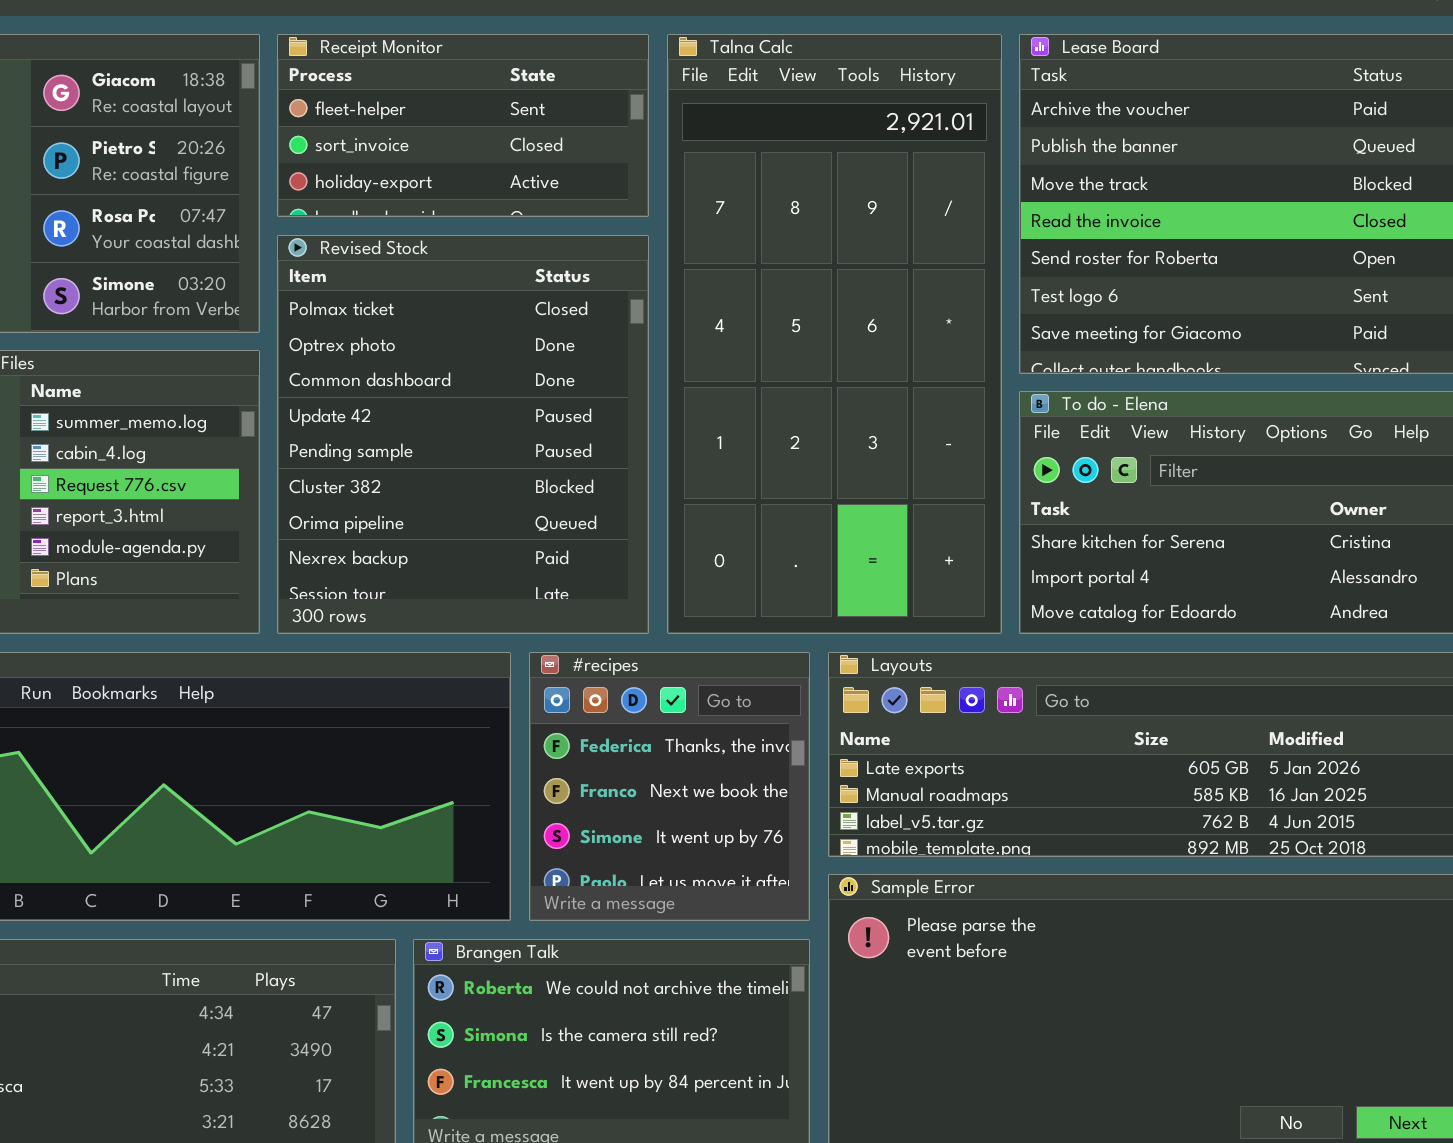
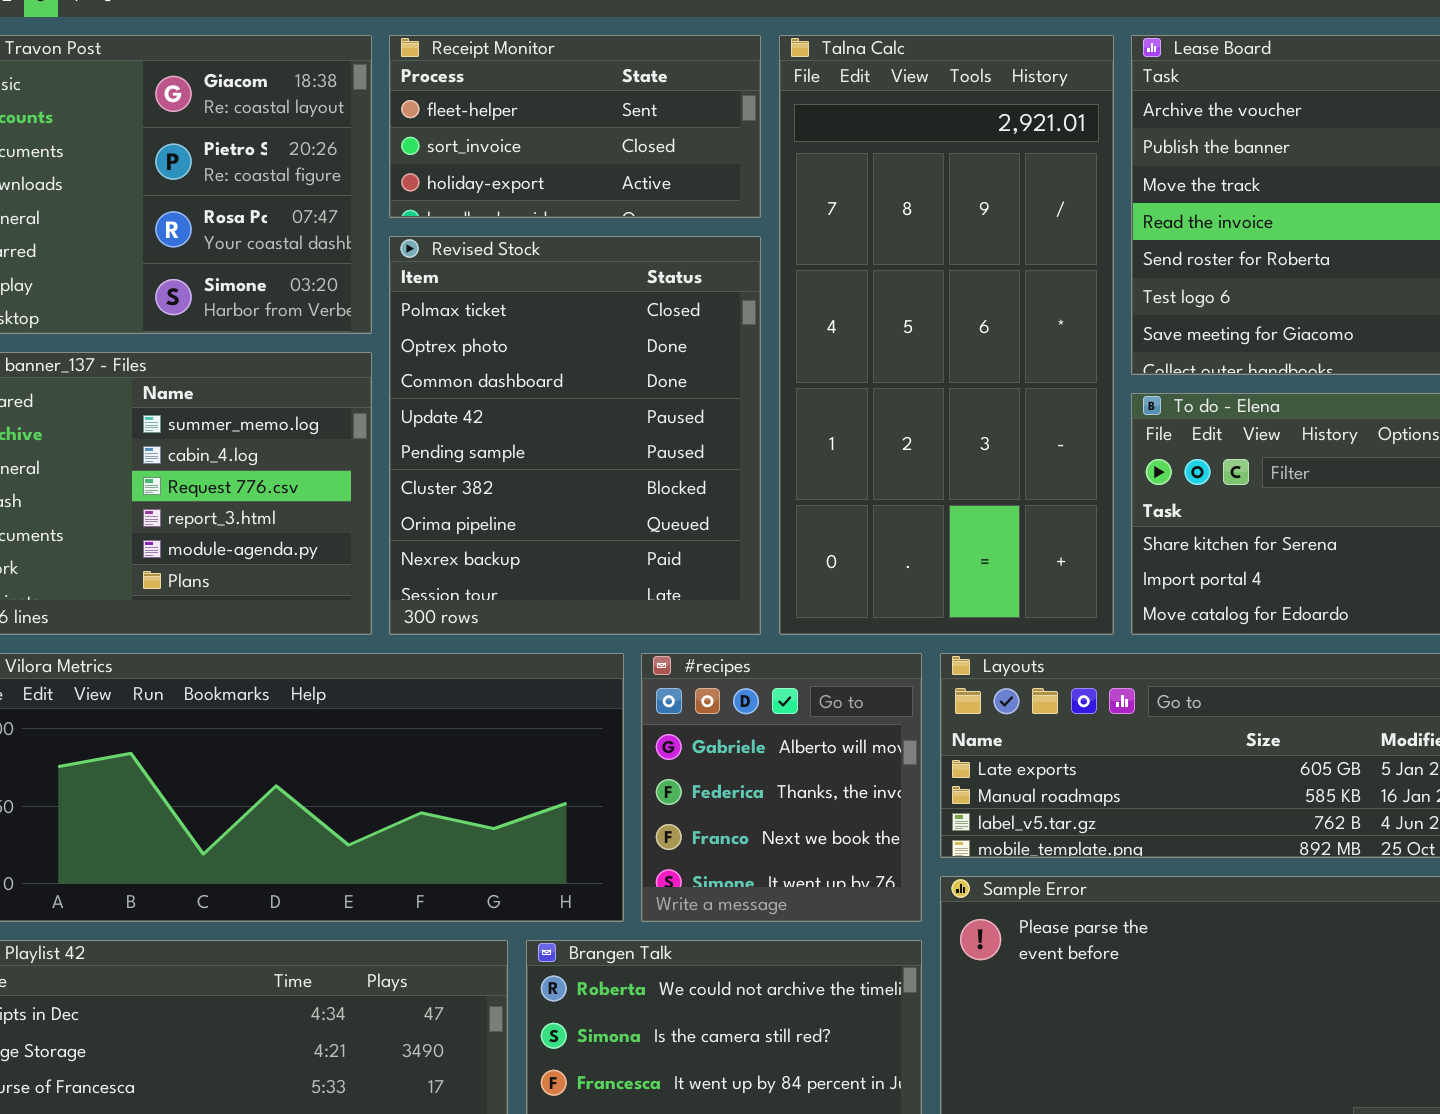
#recipes: [529,652,810,921] -> [641,653,922,922], scrolled up 1 row

